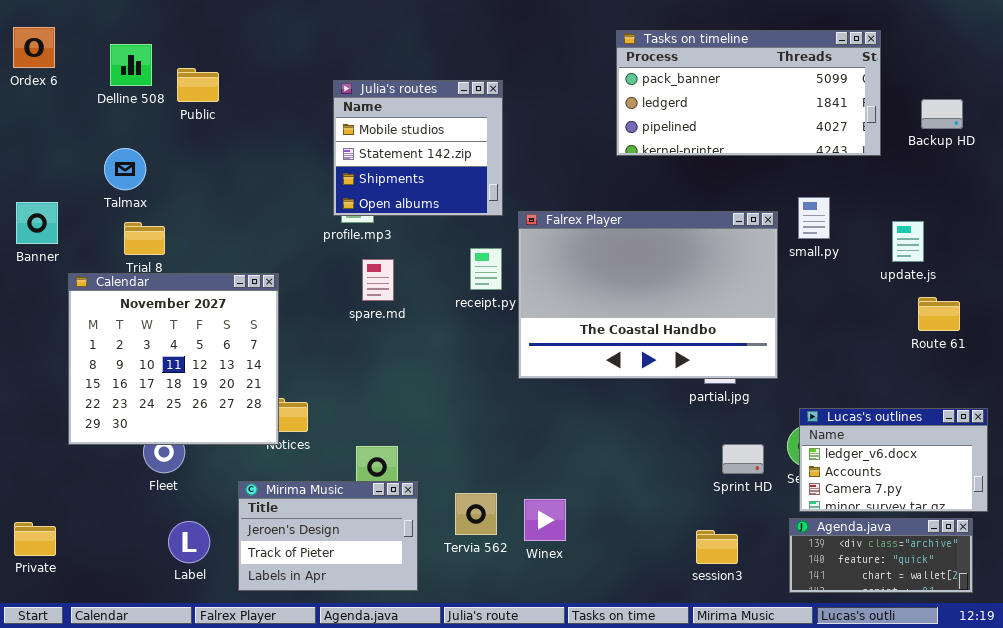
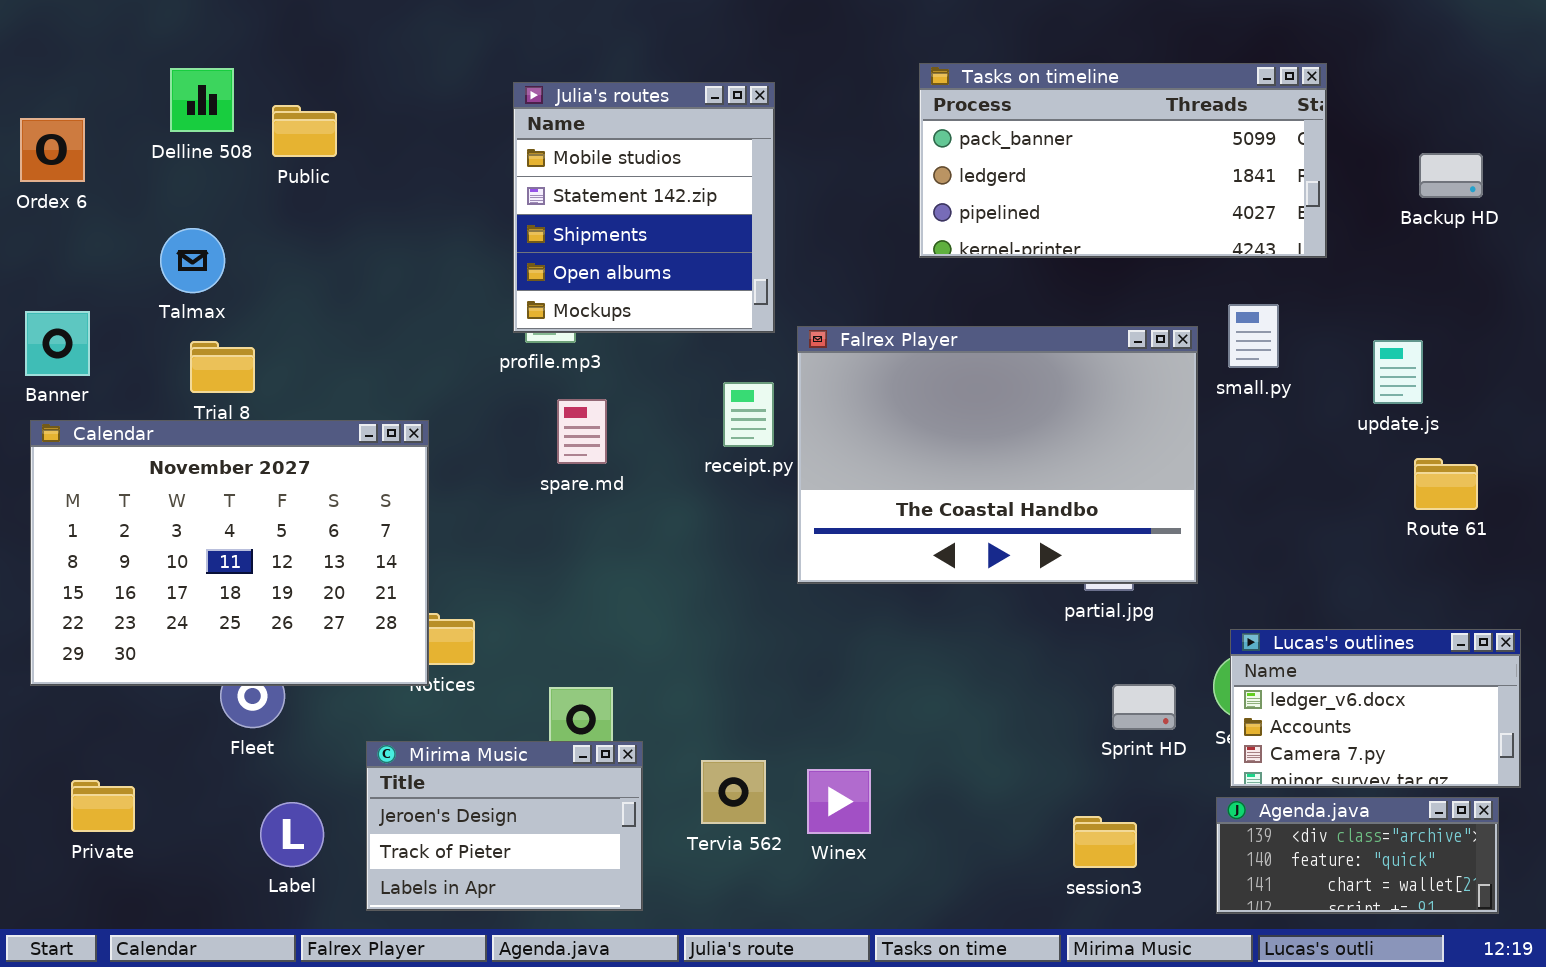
Ordex 6: [13,27,55,68] -> [20,118,85,182], moved
Tasks on timeline: [616,30,881,156] -> [919,63,1327,258], moved
Julia's routes: [333,80,503,216] -> [513,82,775,333], resized
Calendar: [68,273,279,445] -> [30,420,429,686], resized
Private: [14,522,56,556] -> [71,780,135,832], moved

